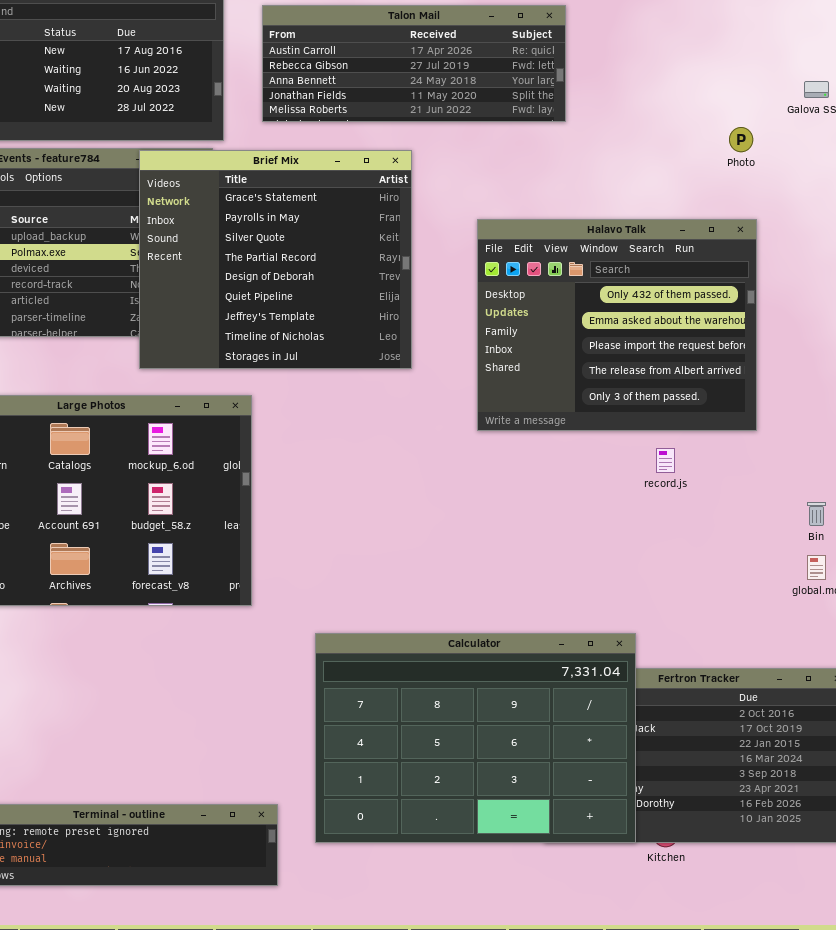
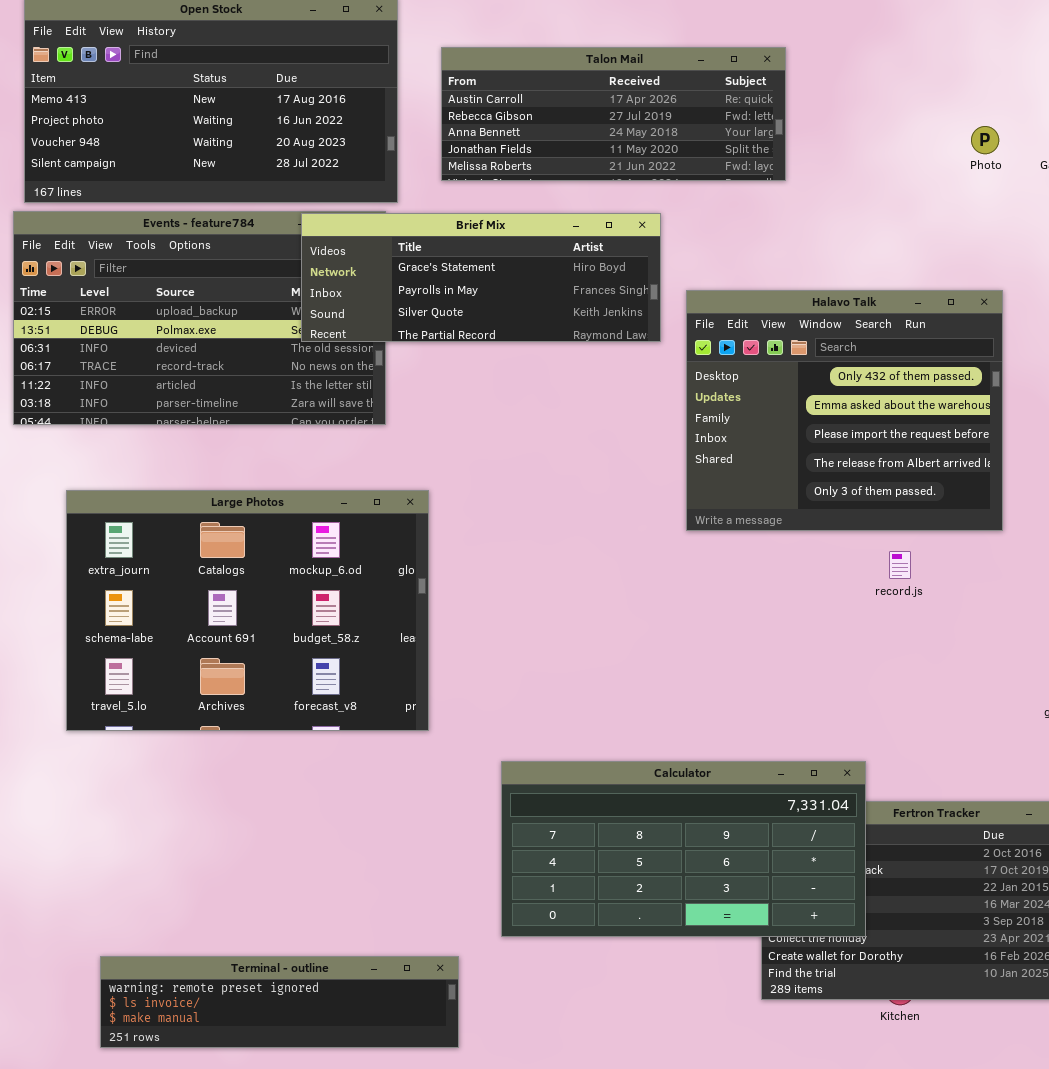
Photo: [729,127,753,152] -> [971,126,999,154], moved
Brief Mix: [139,150,412,369] -> [301,213,661,342], resized
Calculator: [315,633,636,843] -> [501,761,866,937], resized

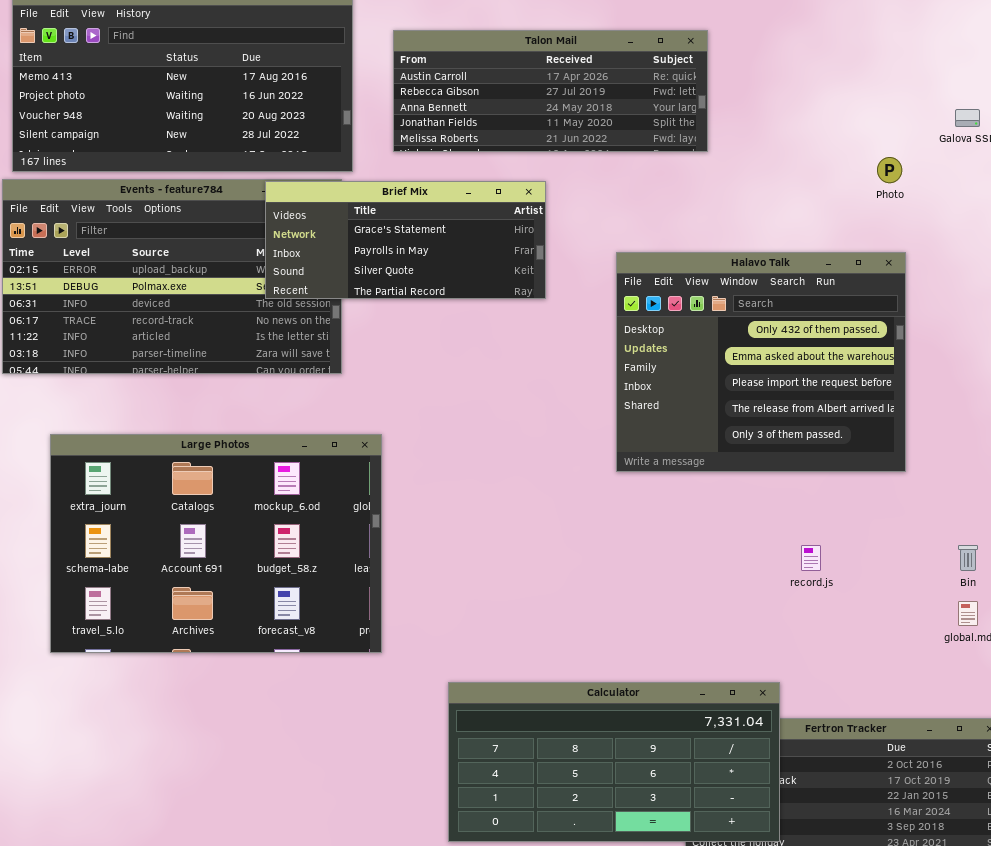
Photo: [971,126,999,154] -> [877,157,902,183], moved
Brief Mix: [301,213,661,342] -> [265,181,546,299], resized
record.js: [889,551,911,579] -> [801,545,821,571], moved

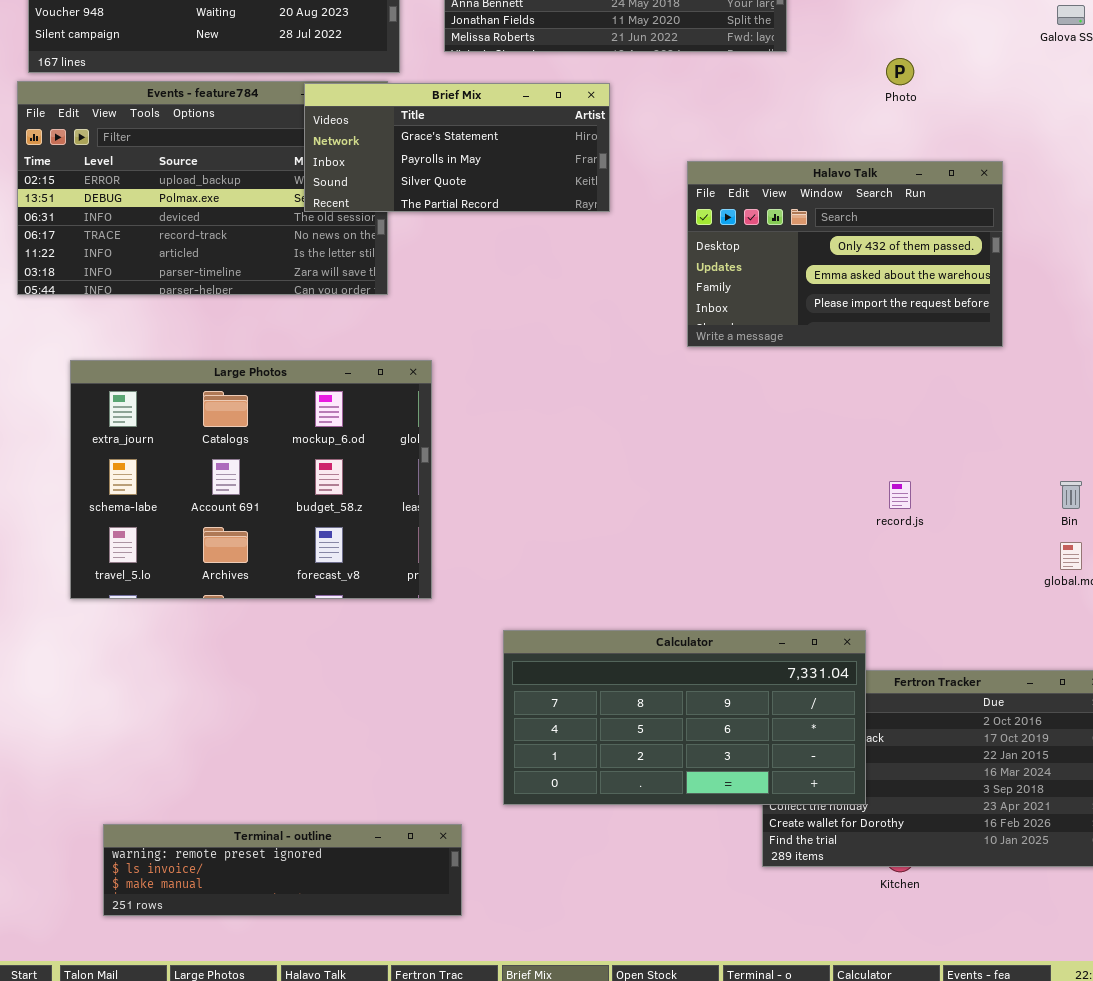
Photo: [877,157,902,183] -> [886,58,914,85], moved
Halavo Talk: [616,252,906,472] -> [687,161,1003,347], resized

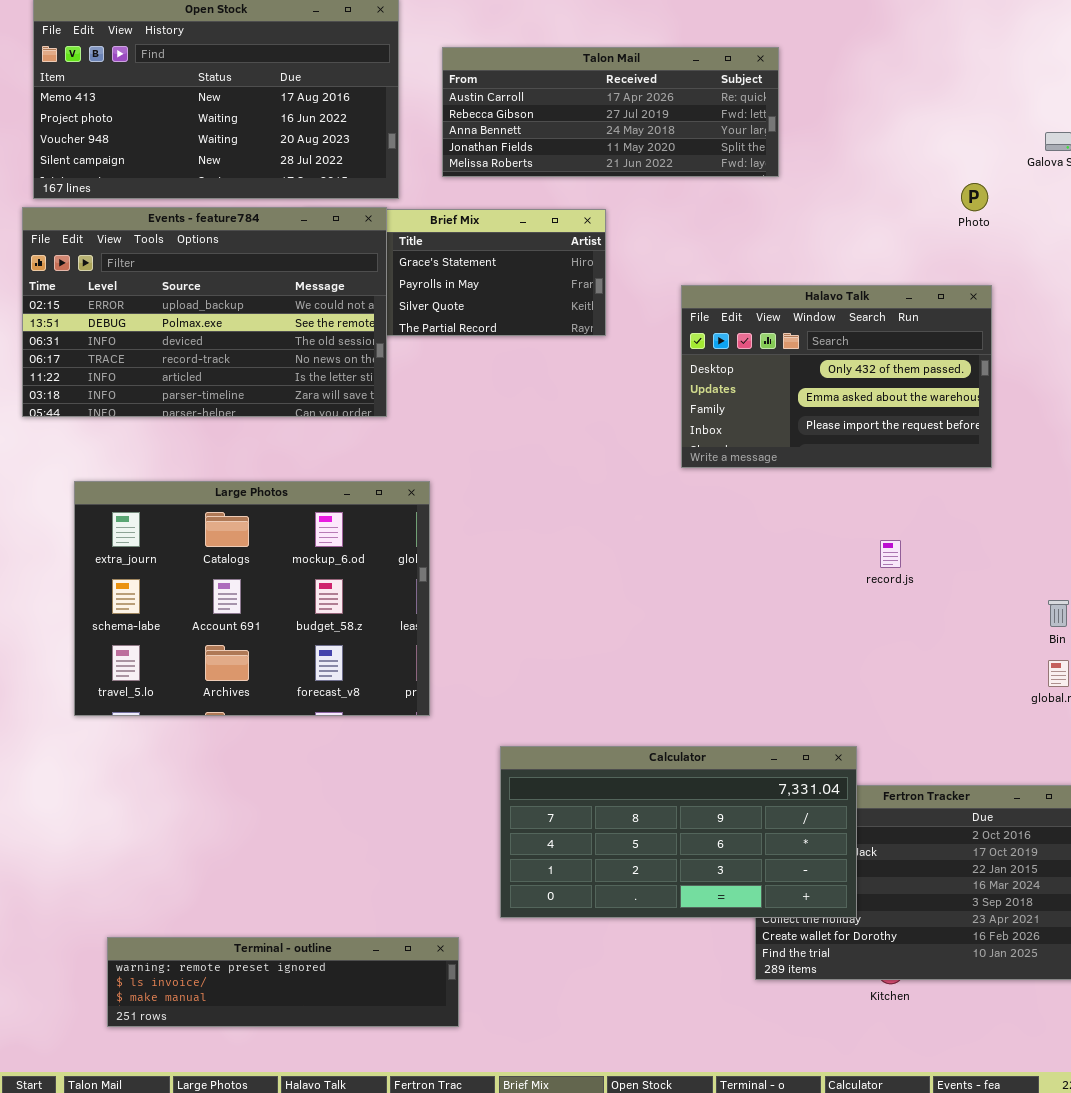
Photo: [886,58,914,85] -> [961,183,988,211], moved
Events - feature784: [17,81,388,295] -> [22,207,387,417], raised
record.js: [889,481,911,509] -> [880,540,901,568], moved

